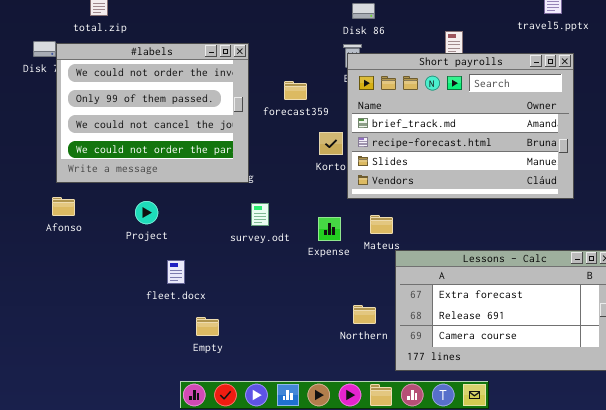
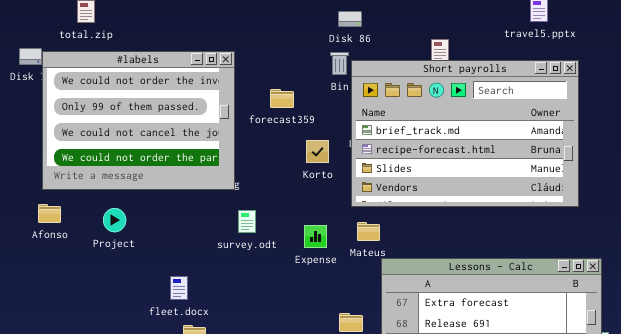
Short payrolls: [347,53,574,199] -> [351,60,579,207], moved
Project: [135,201,158,224] -> [103,208,126,232], moved
fleet.docx: [167,260,185,284] -> [170,276,188,300], moved

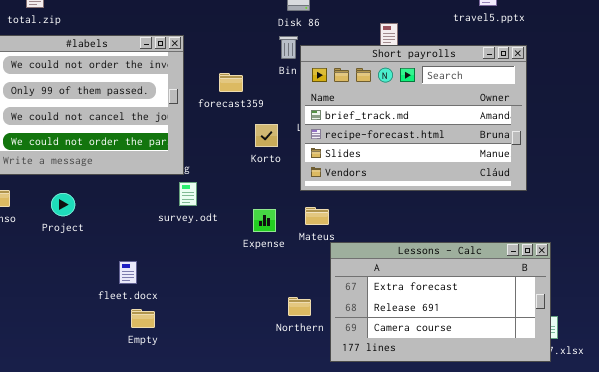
survey.odt: [238,210,256,233] -> [179,182,197,206], moved

